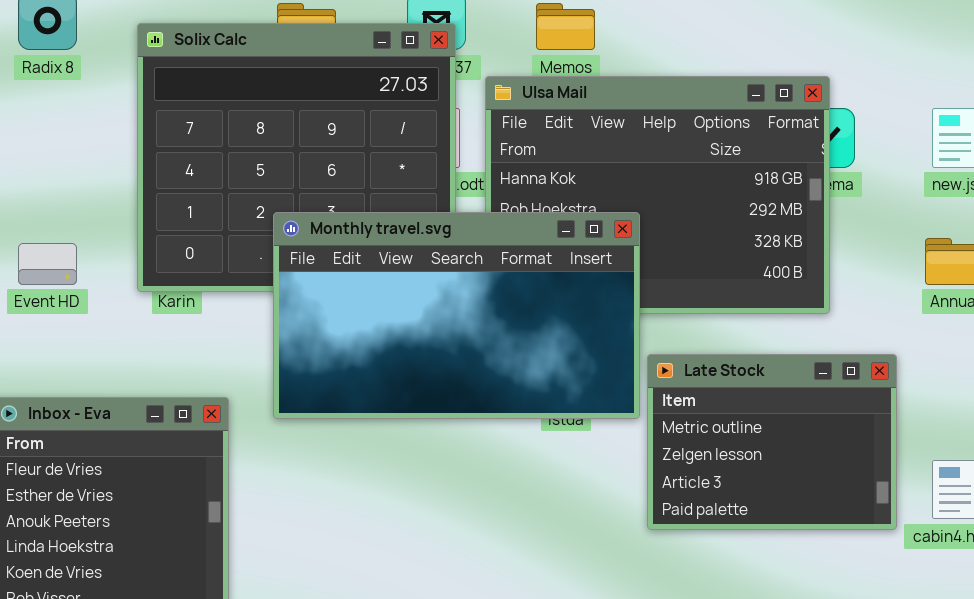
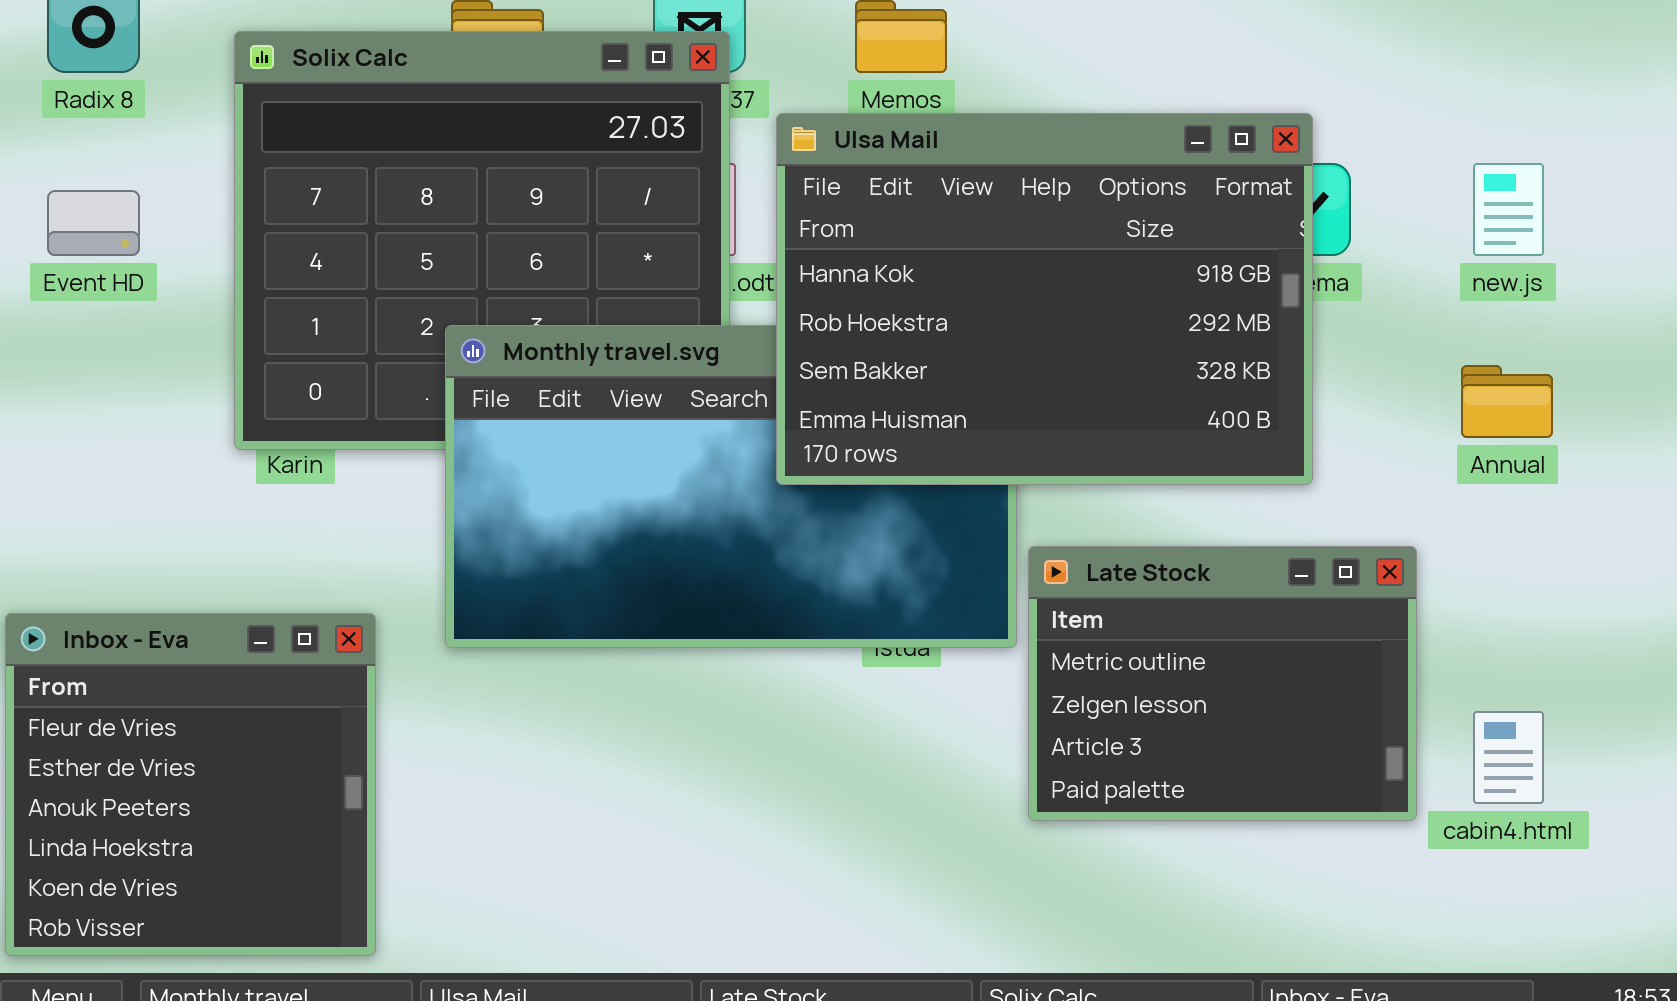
Ulsa Mail: [485,76,830,314] -> [776,113,1313,485], raised
Event HD: [18,243,77,285] -> [47,190,140,256], moved

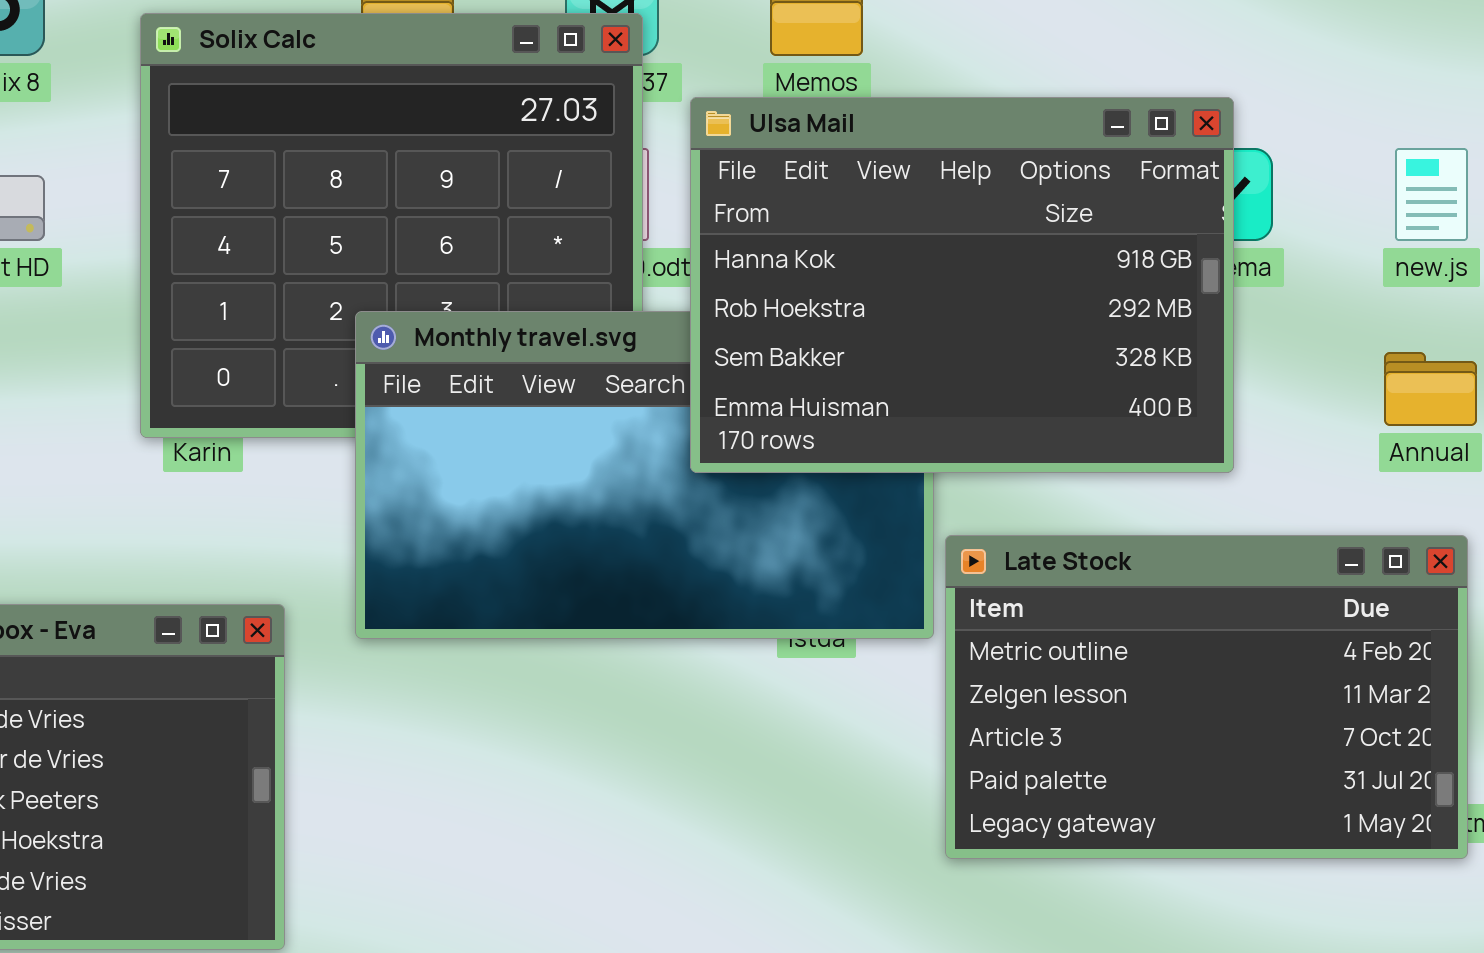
Late Stock: [1028,546,1417,821] -> [945,535,1468,859], resized

